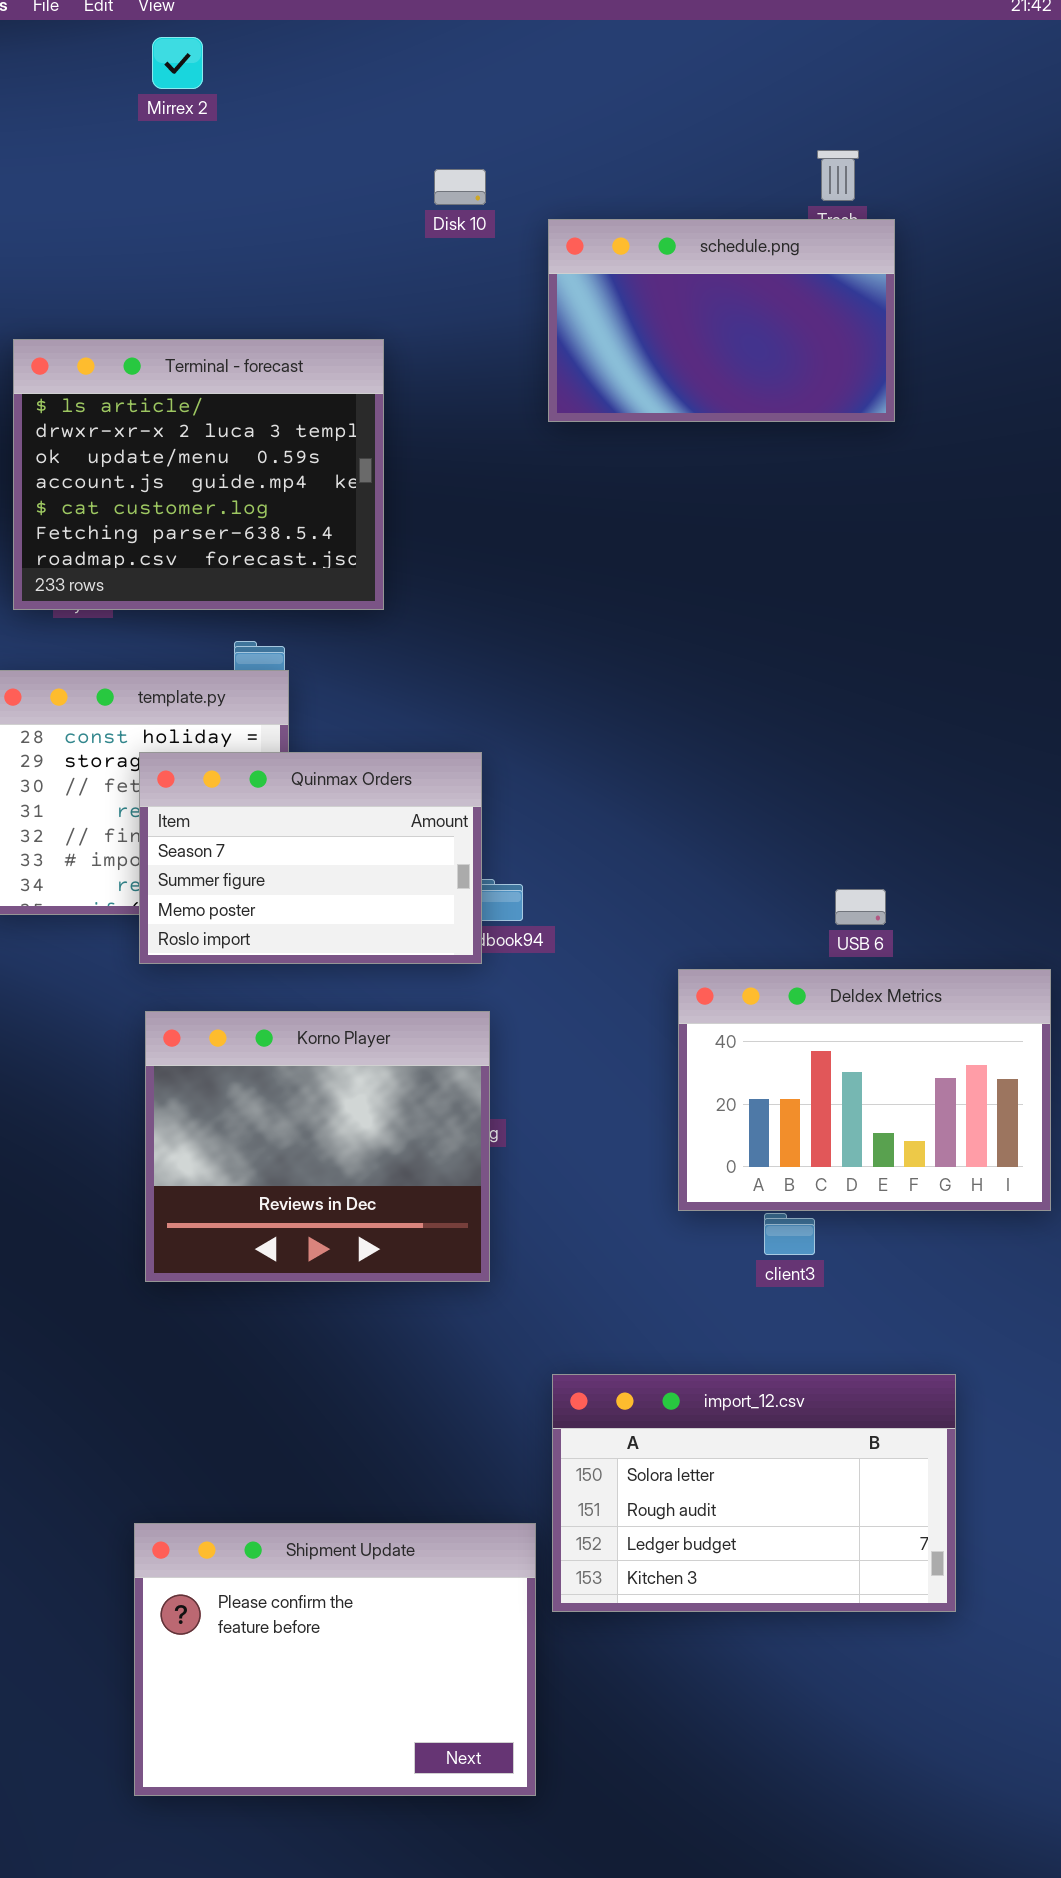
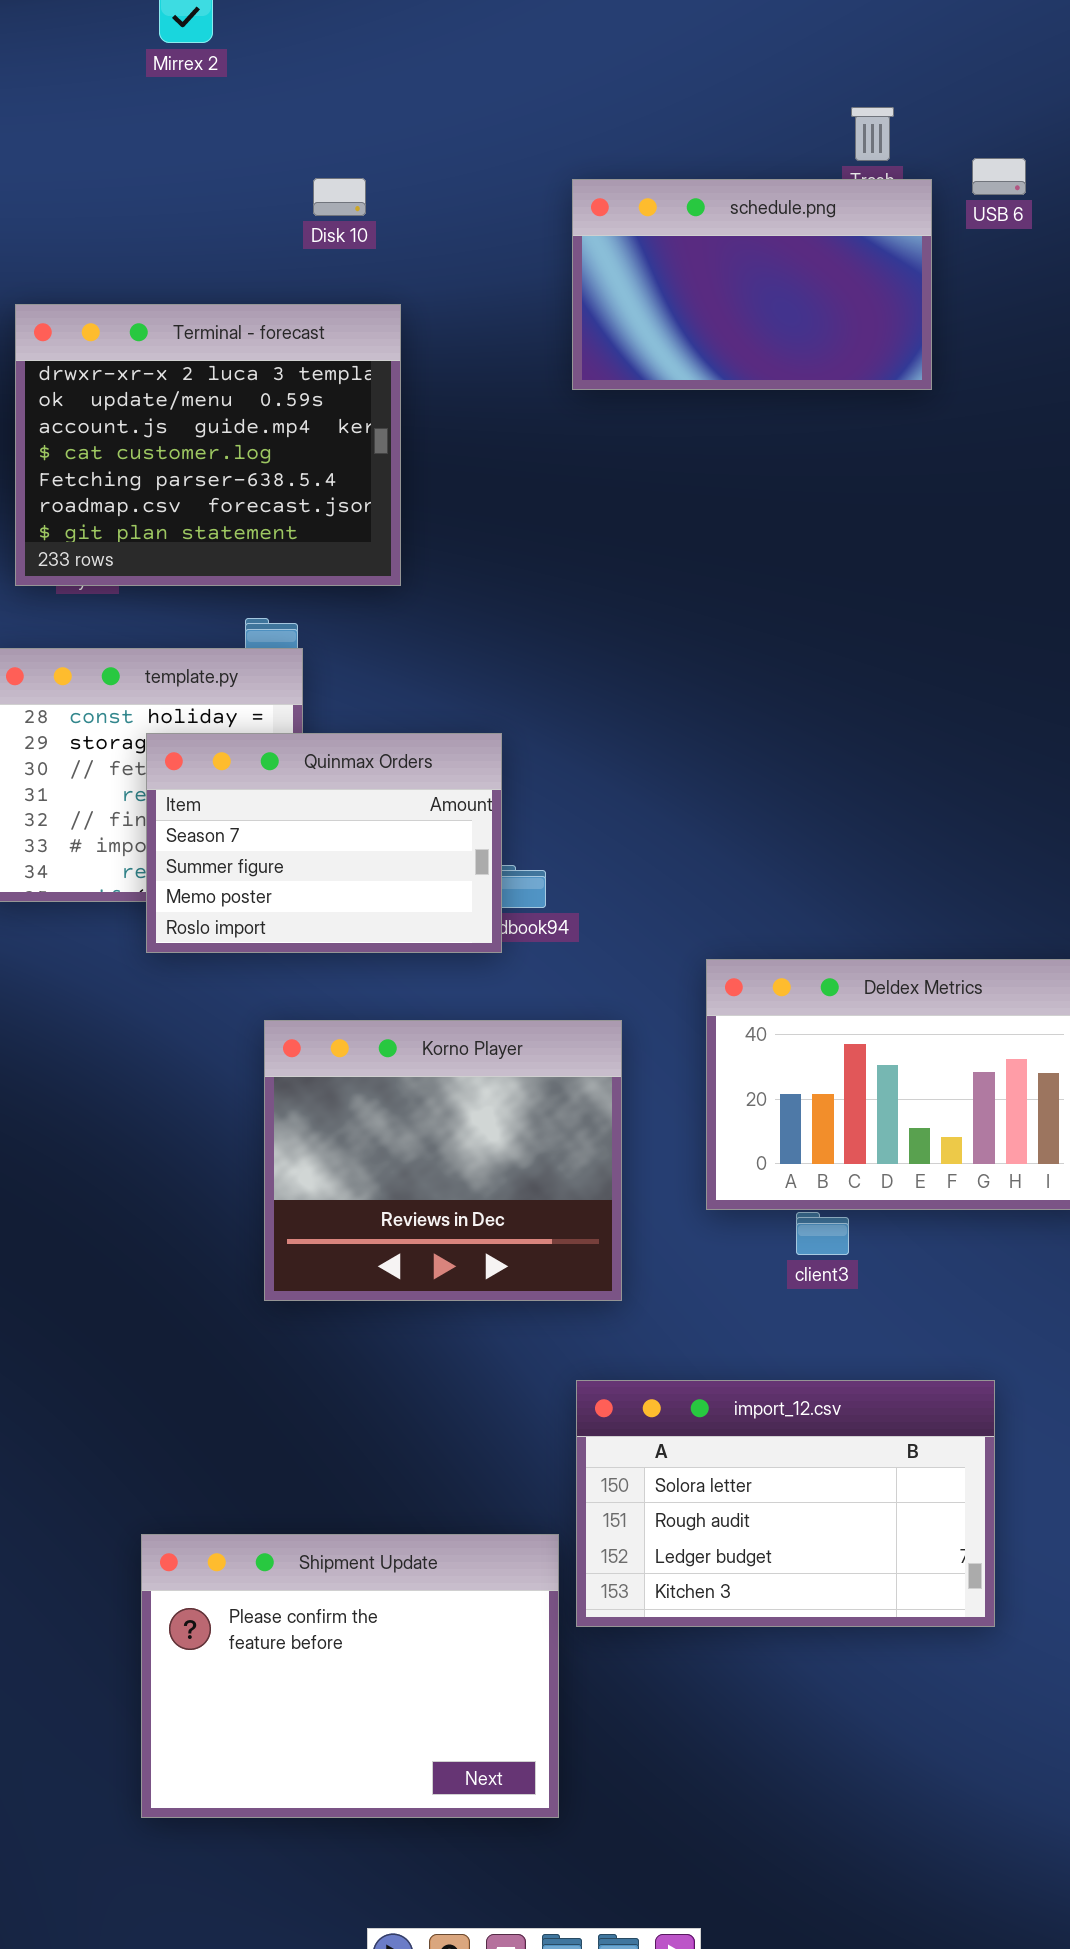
Disk 10: [434,169,486,205] -> [313,178,366,216], moved
Terminal - forecast: [13,339,384,610] -> [15,304,401,586], scrolled down 1 row
USB 6: [835,889,886,925] -> [972,158,1026,195], moved
Korno Player: [145,1011,490,1282] -> [264,1020,622,1301], moved

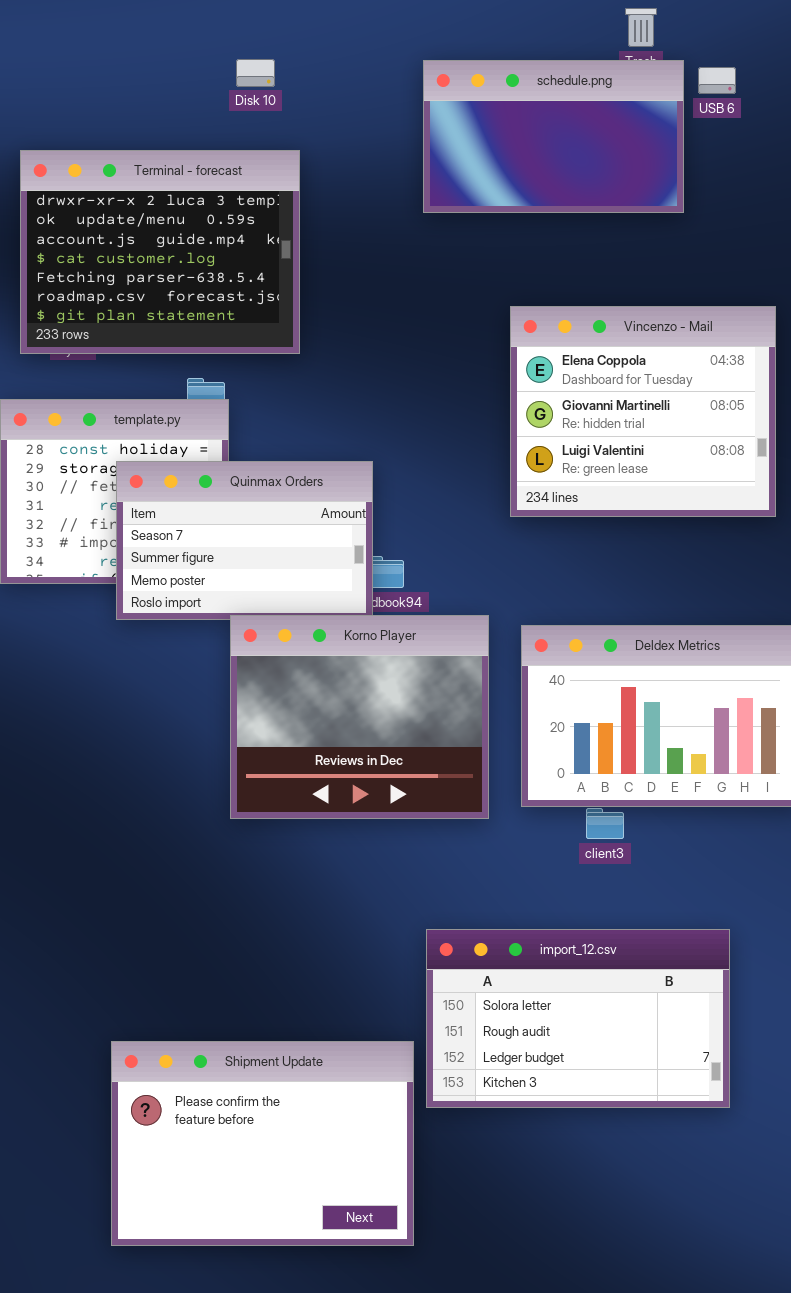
USB 6: [972,158,1026,195] -> [698,67,736,94], moved
Vincenzo - Mail: none -> [510,306,776,517], opened
Korno Player: [264,1020,622,1301] -> [230,615,489,819], moved

